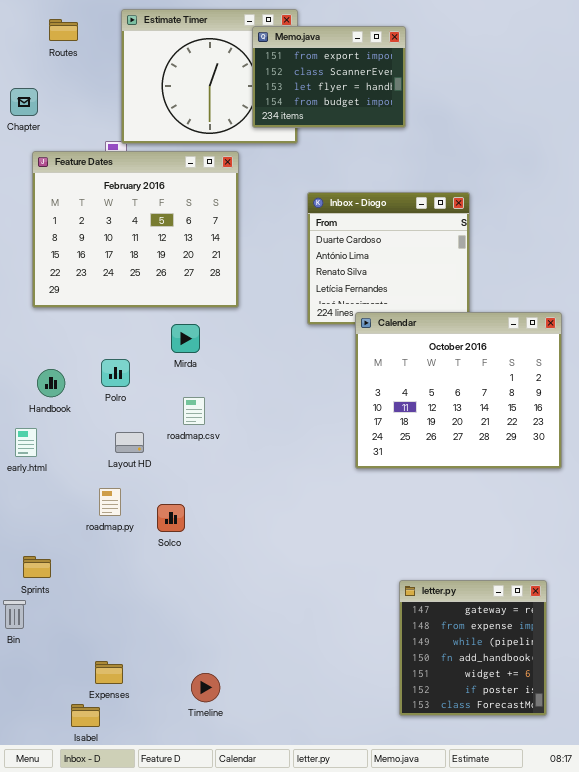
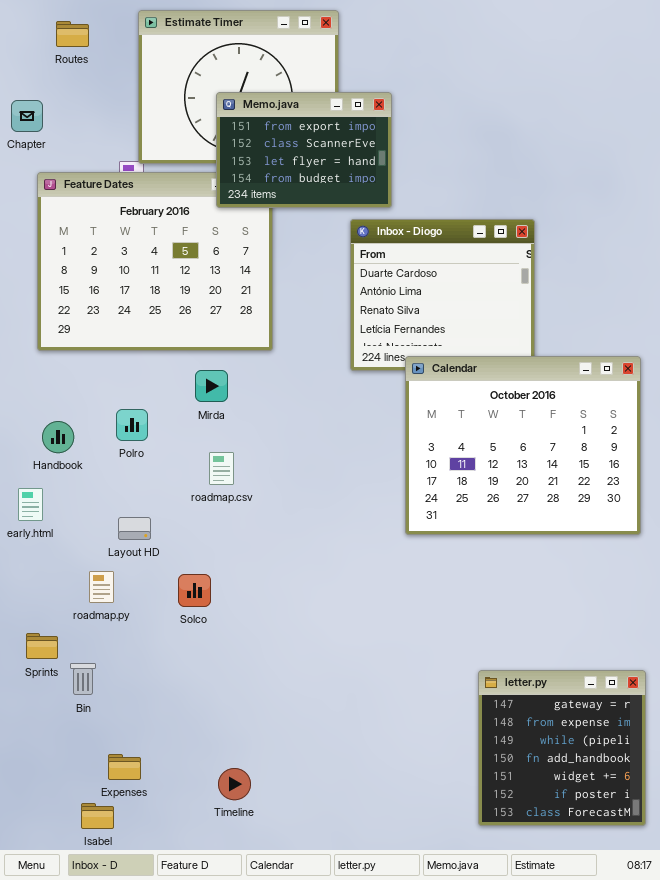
Memo.java: [252,26,406,128] -> [216,92,392,208], moved
Layout HD: [115,432,144,453] -> [118,517,151,540], moved
roadmap.py: [99,488,121,516] -> [89,571,114,603], moved
letter.py: [399,580,547,716] -> [478,670,646,826], moved
Bin: [3,600,26,629] -> [70,663,96,695], moved

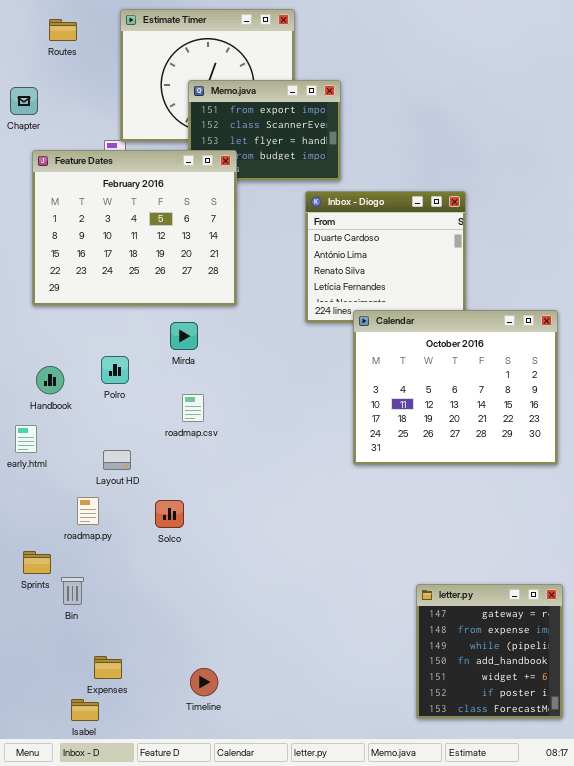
Feature Dates: [37,172,273,351] -> [32,150,237,306], raised

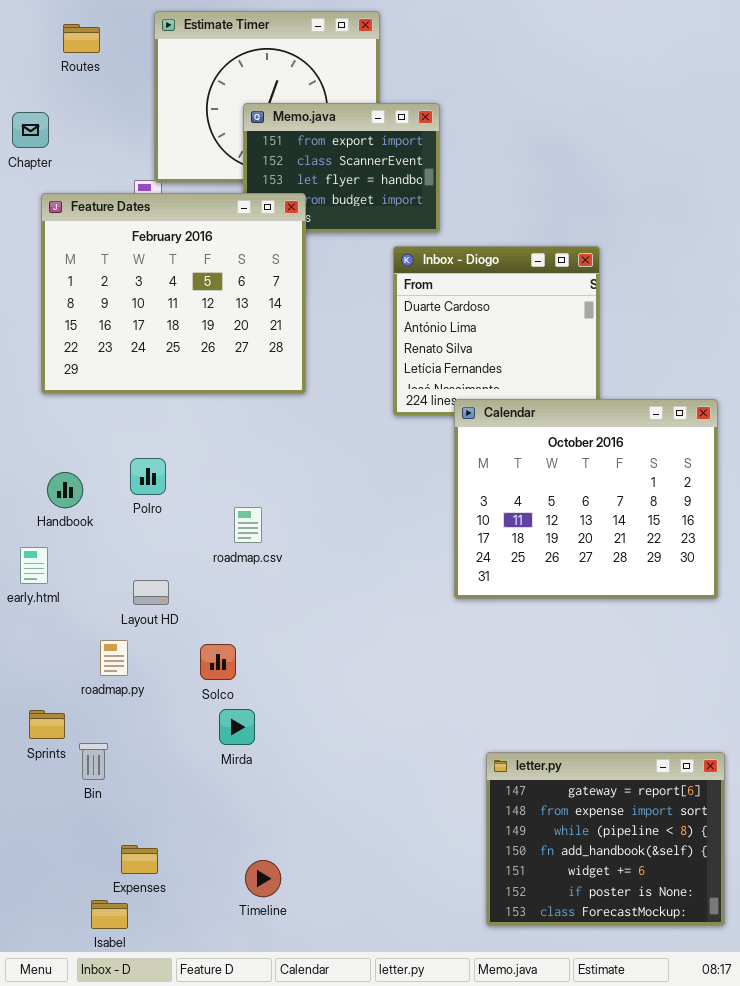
Mirda: [170,322,198,350] -> [219,709,255,745], moved
letter.py: [416,584,563,719] -> [486,752,725,926], resized

